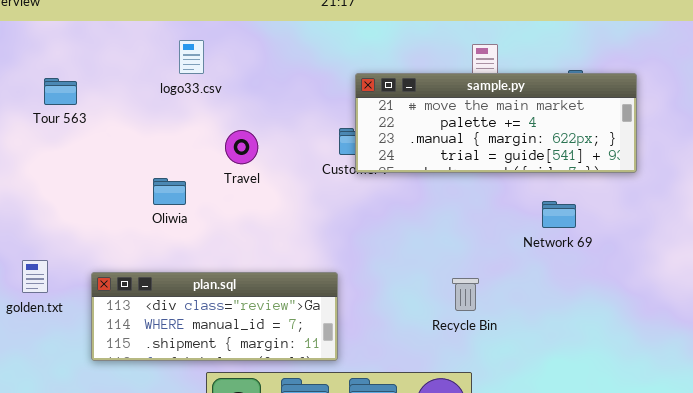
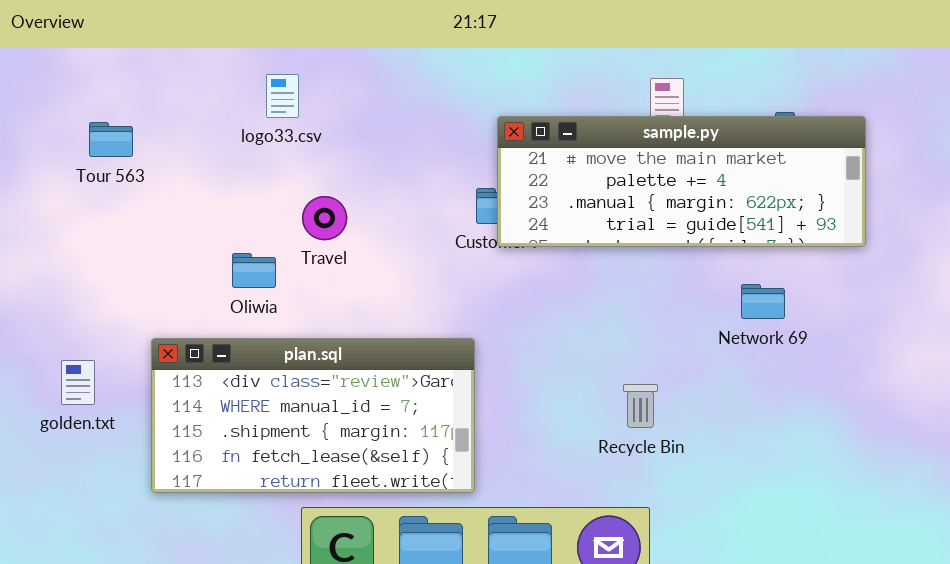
Travel: [225,130,258,164] -> [302,196,347,240], moved
plan.sql: [91,272,338,361] -> [151,338,475,493], resized

